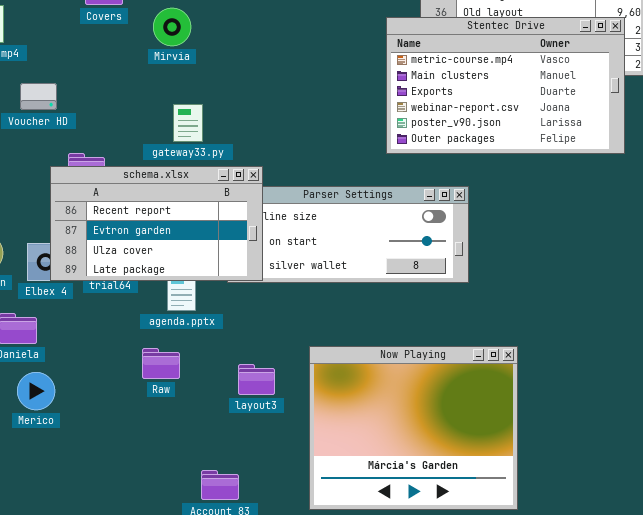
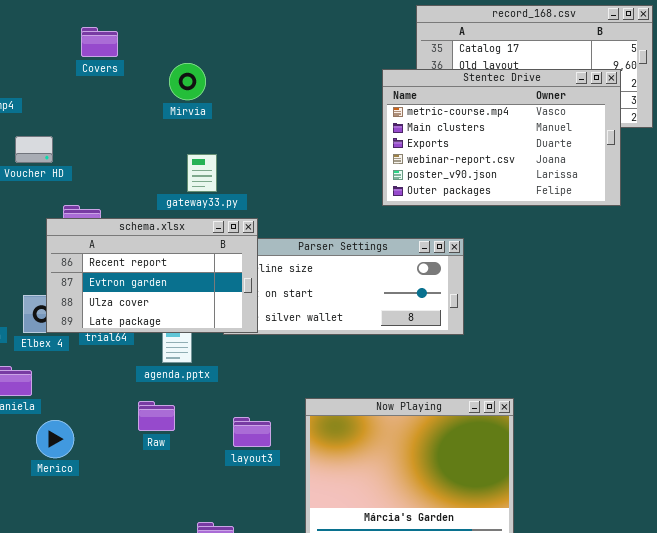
Mirvia: [153,8,191,46] -> [169,63,206,100], moved
gateway33.py: [173,104,203,142] -> [187,154,217,192], moved
Merico: [17,372,55,410] -> [36,420,74,458], moved

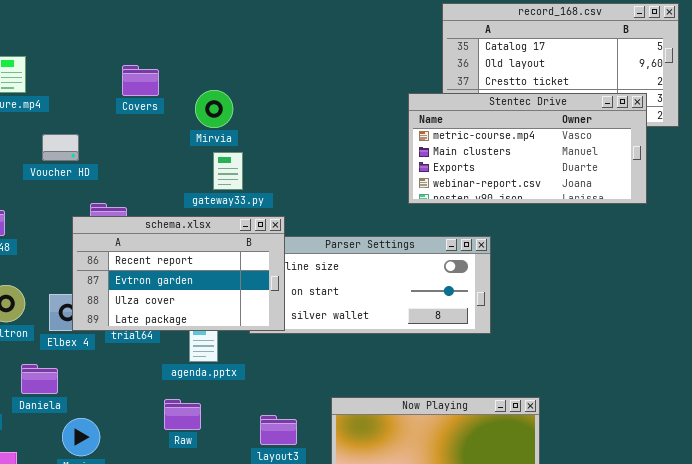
Covers: [81,27,118,57] -> [122,65,159,96], moved
Mirvia: [169,63,206,100] -> [195,90,233,128], moved
Stentec Drive: [382,69,621,206] -> [408,93,647,204], resized

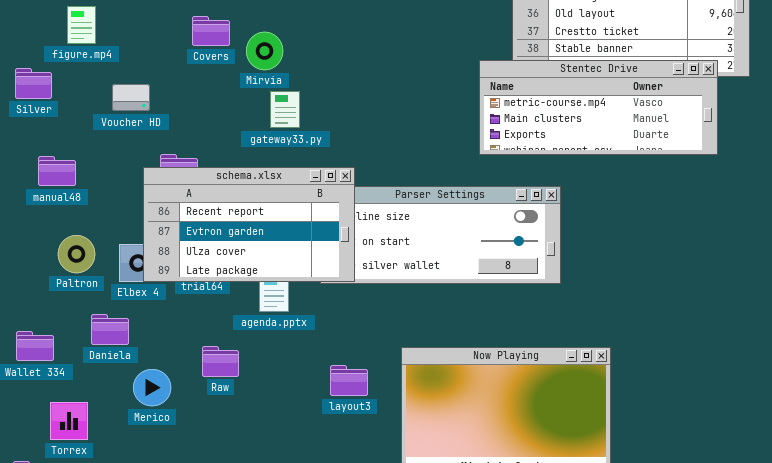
Mirvia: [195,90,233,128] -> [246,32,283,70], moved
Stentec Drive: [408,93,647,204] -> [479,60,718,155], resized
gateway33.py: [213,152,243,190] -> [270,91,300,128], moved
Raw: [164,399,201,430] -> [202,346,239,377], moved

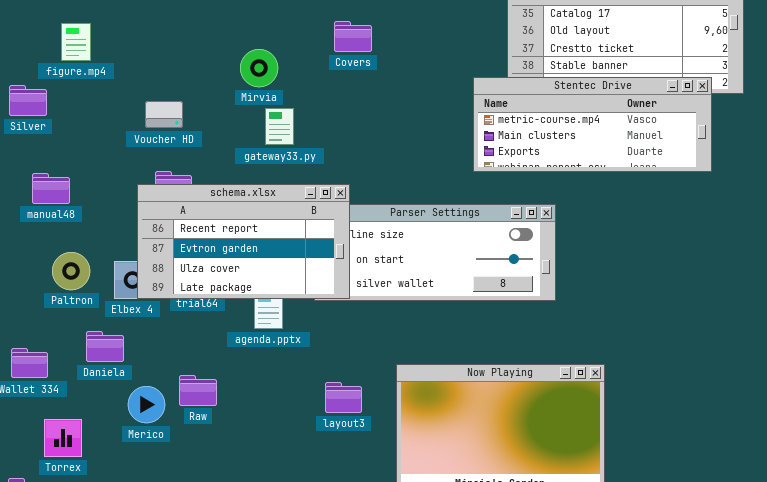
Covers: [192,16,230,46] -> [334,21,372,52], moved
Voucher HD: [112,84,150,111] -> [145,101,183,128], moved
Raw: [202,346,239,377] -> [179,375,217,406], moved

